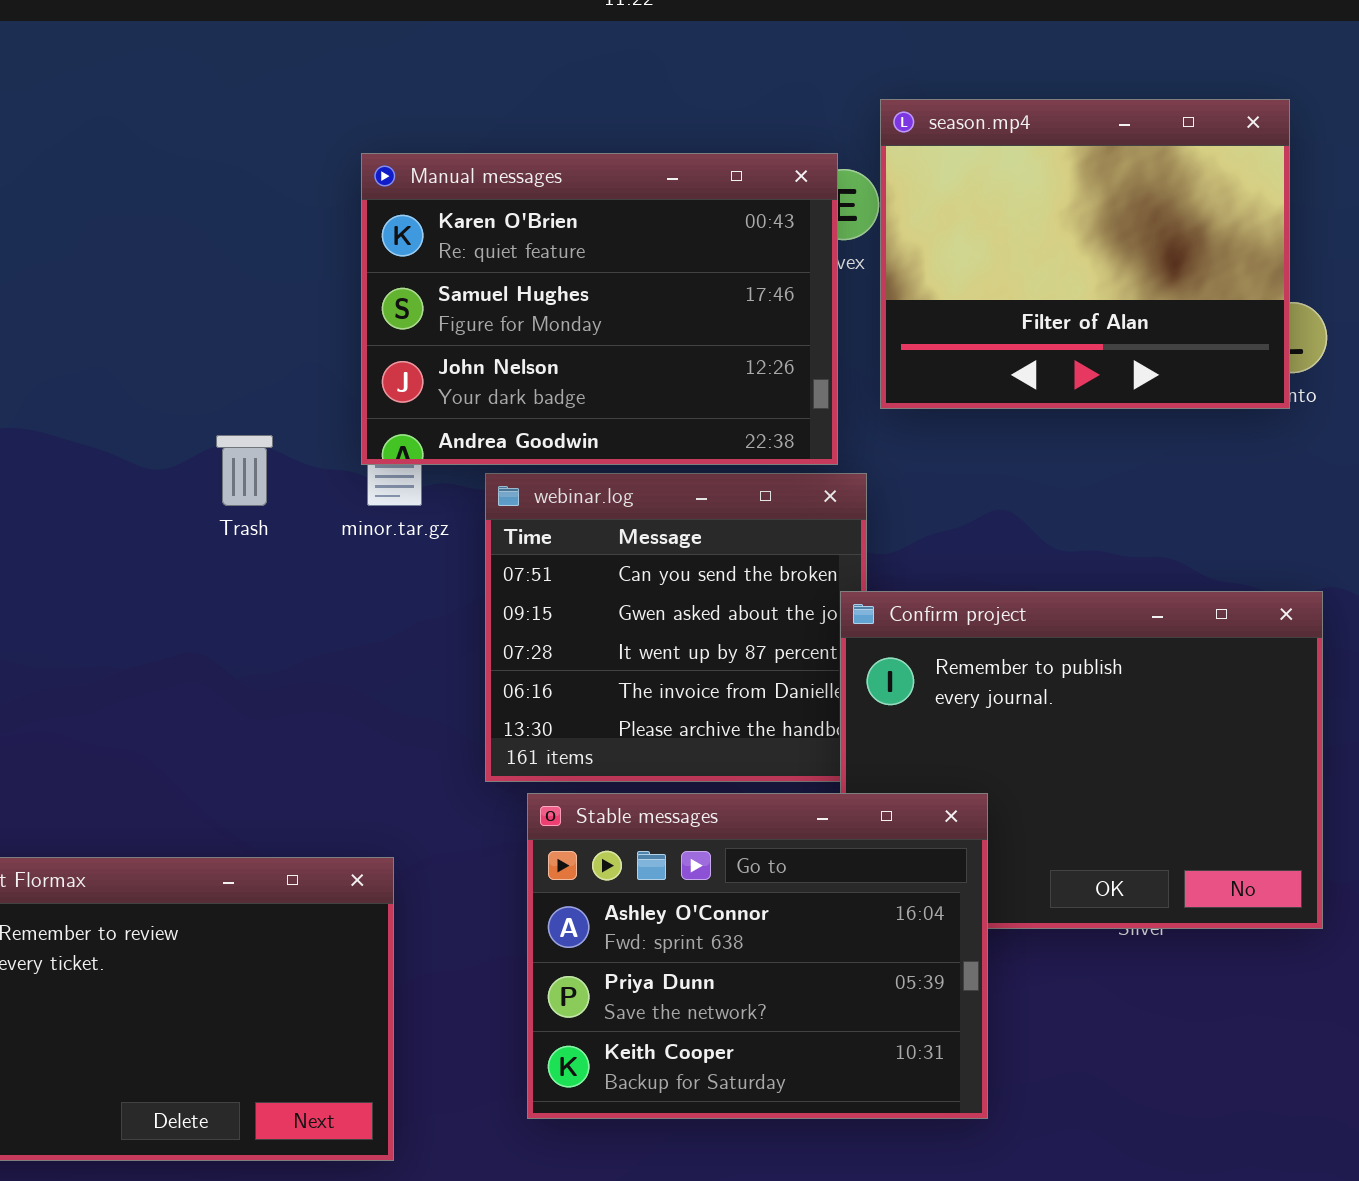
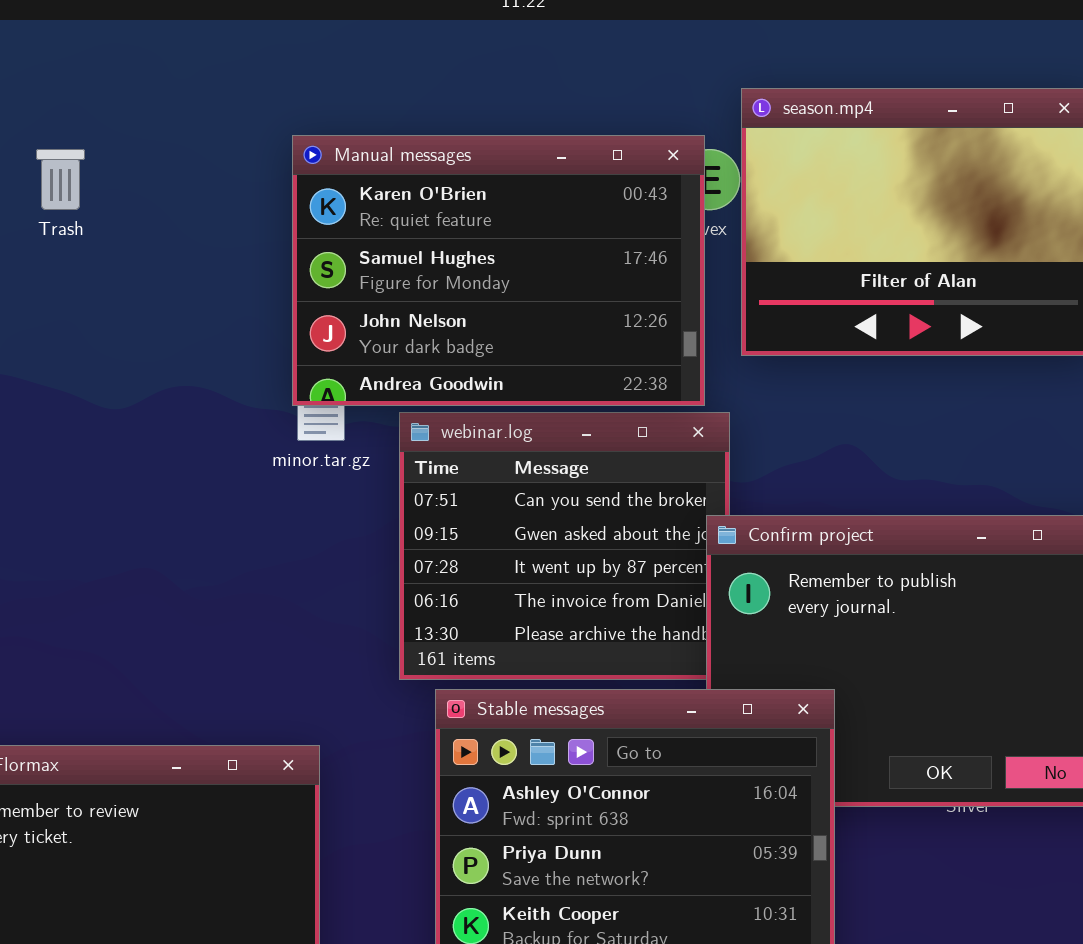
Trash: [216,435,273,506] -> [36,149,85,210], moved

